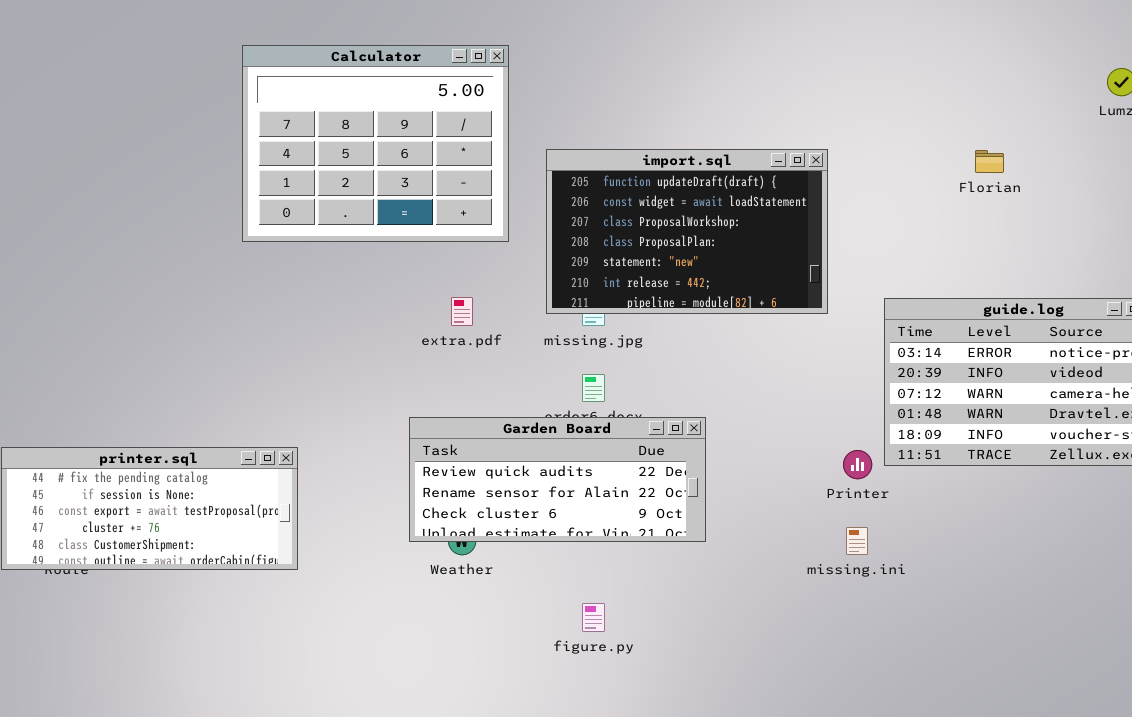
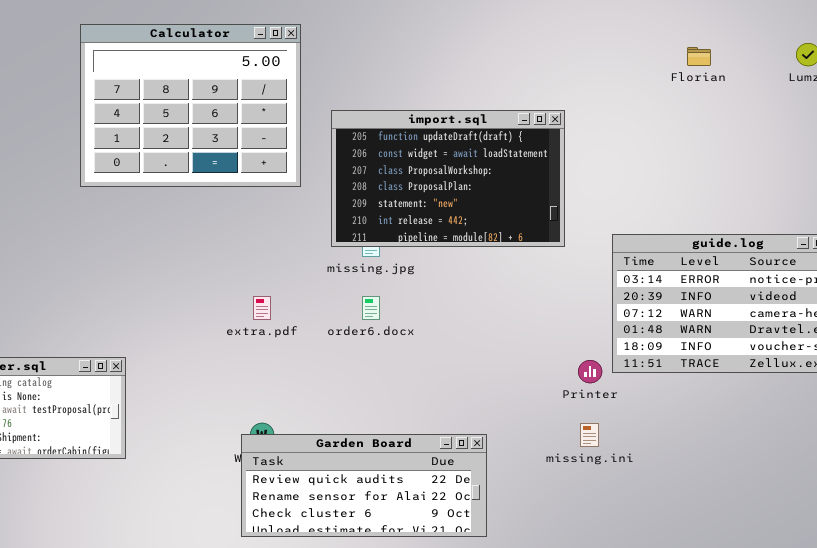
Florian: [975,150,1004,173] -> [687,47,711,66], moved
extra.pdf: [451,297,473,326] -> [253,296,271,320], moved
Garden Board: [409,417,706,542] -> [241,434,487,537], moved

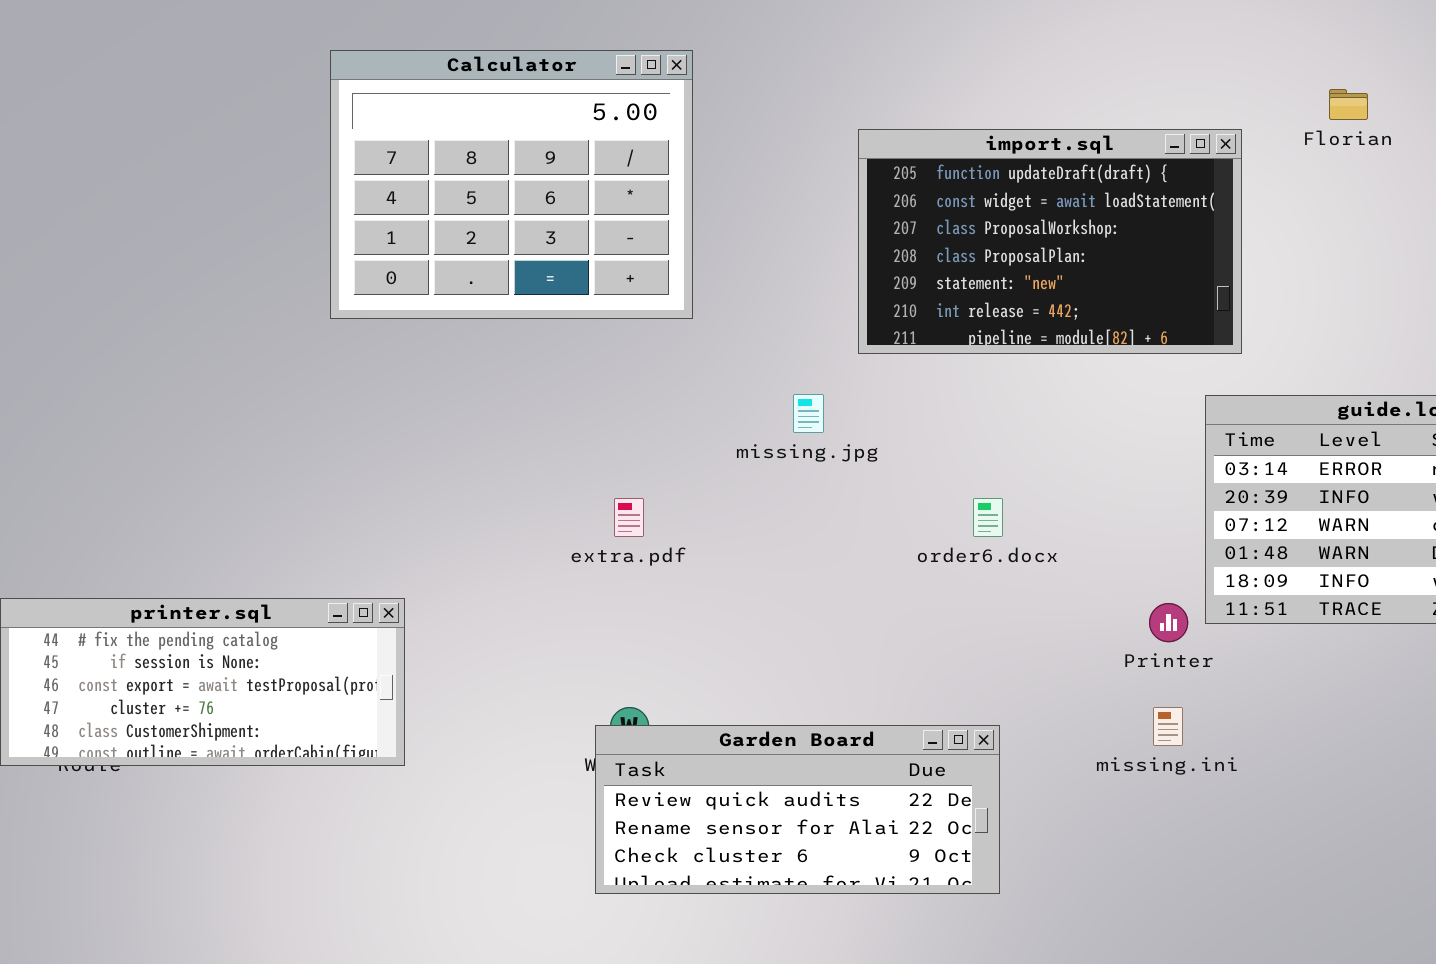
import.sql: [331,110,565,247] -> [858,129,1242,354], moved
order6.docx: [362,296,380,320] -> [973,498,1003,537], moved

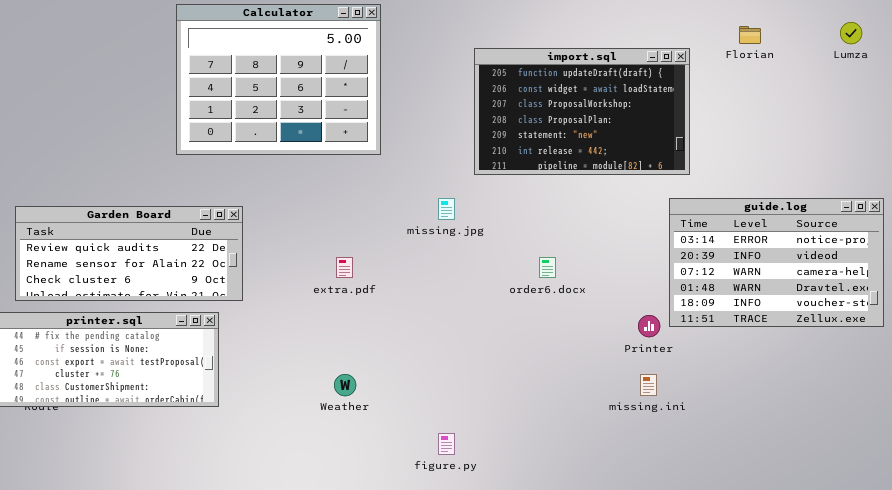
Garden Board: [595,725,1000,894] -> [15,206,243,301], moved

